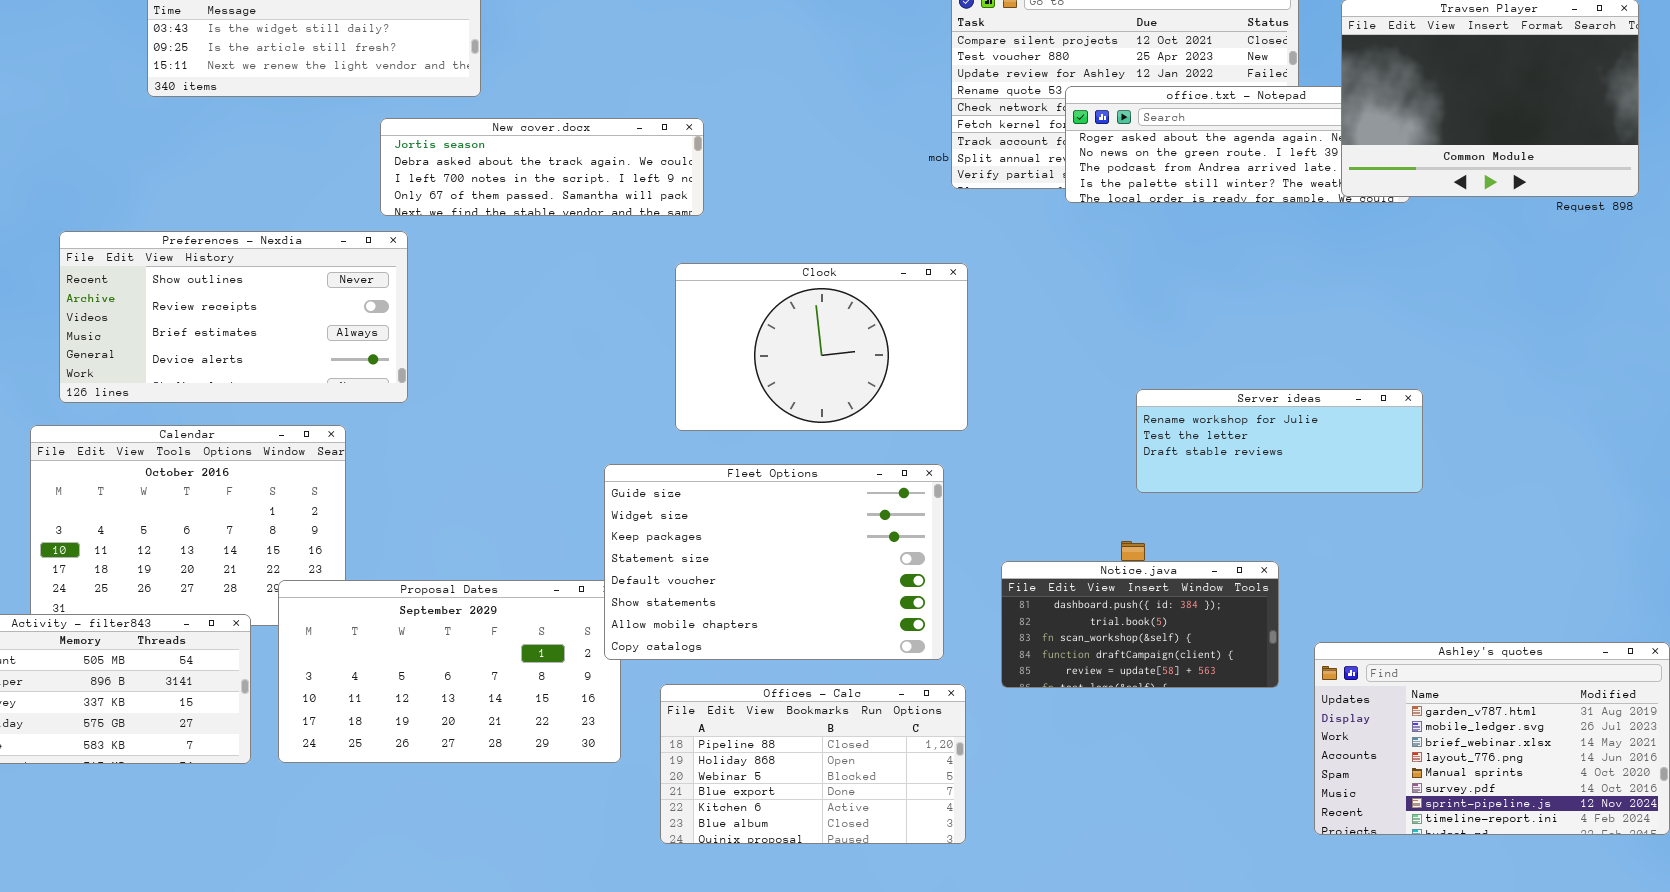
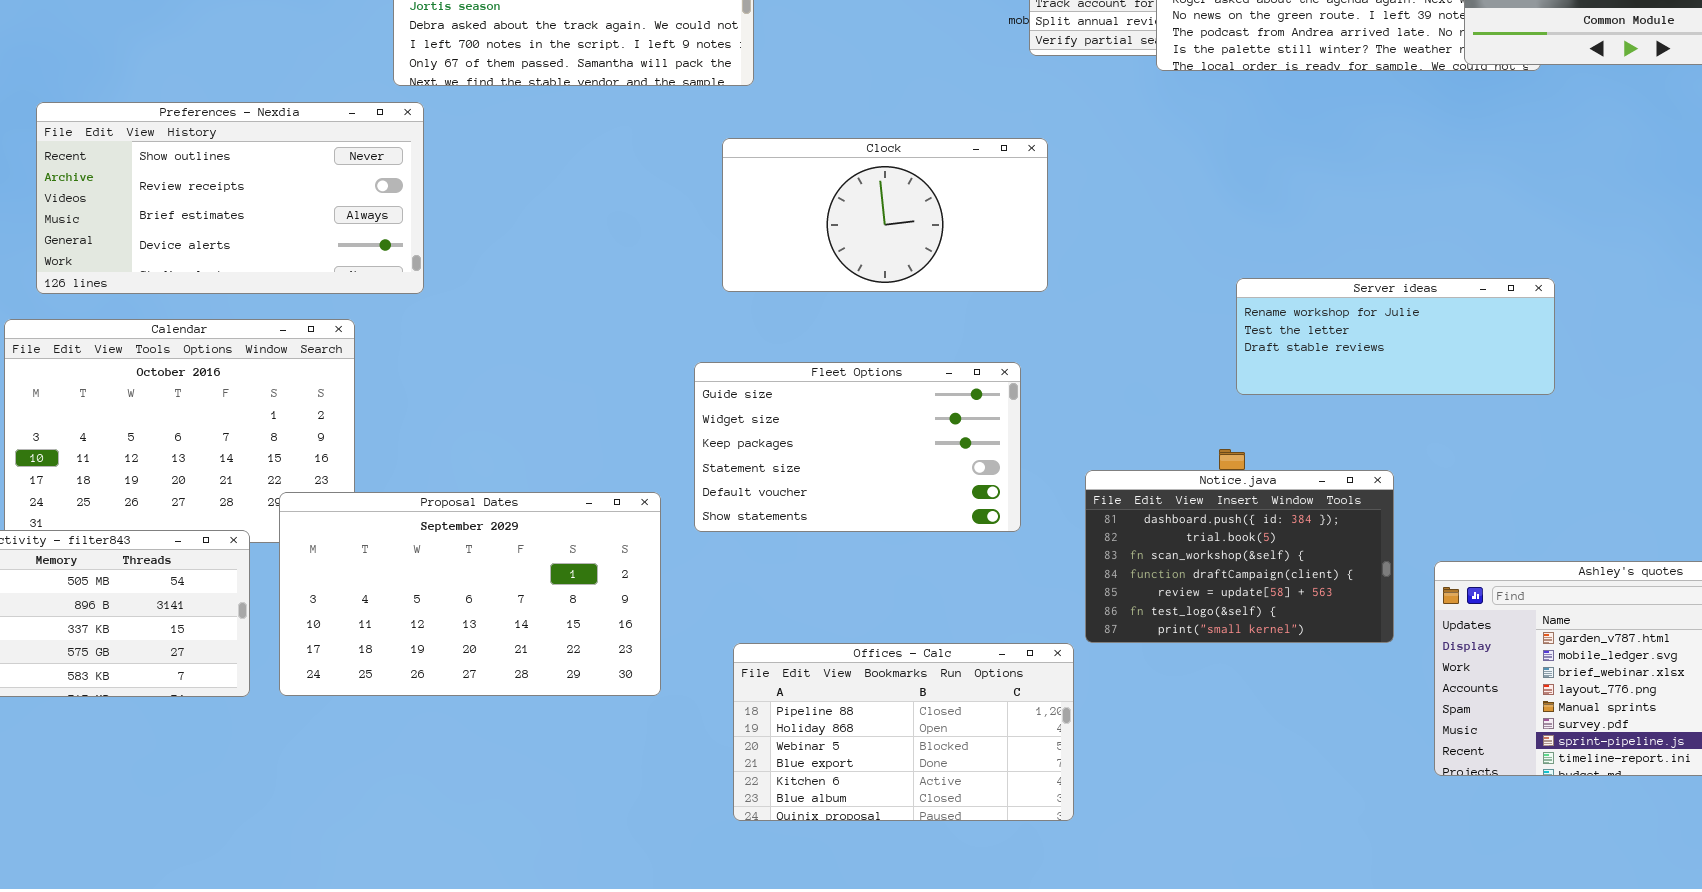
Clock: [675,263,968,431] -> [722,138,1048,292], resized
Fleet Options: [604,464,944,660] -> [694,362,1021,532], resized
Notice.java: [1001,561,1279,688] -> [1085,470,1394,643], resized
Offices - Calc: [660,684,966,844] -> [733,643,1074,821], moved

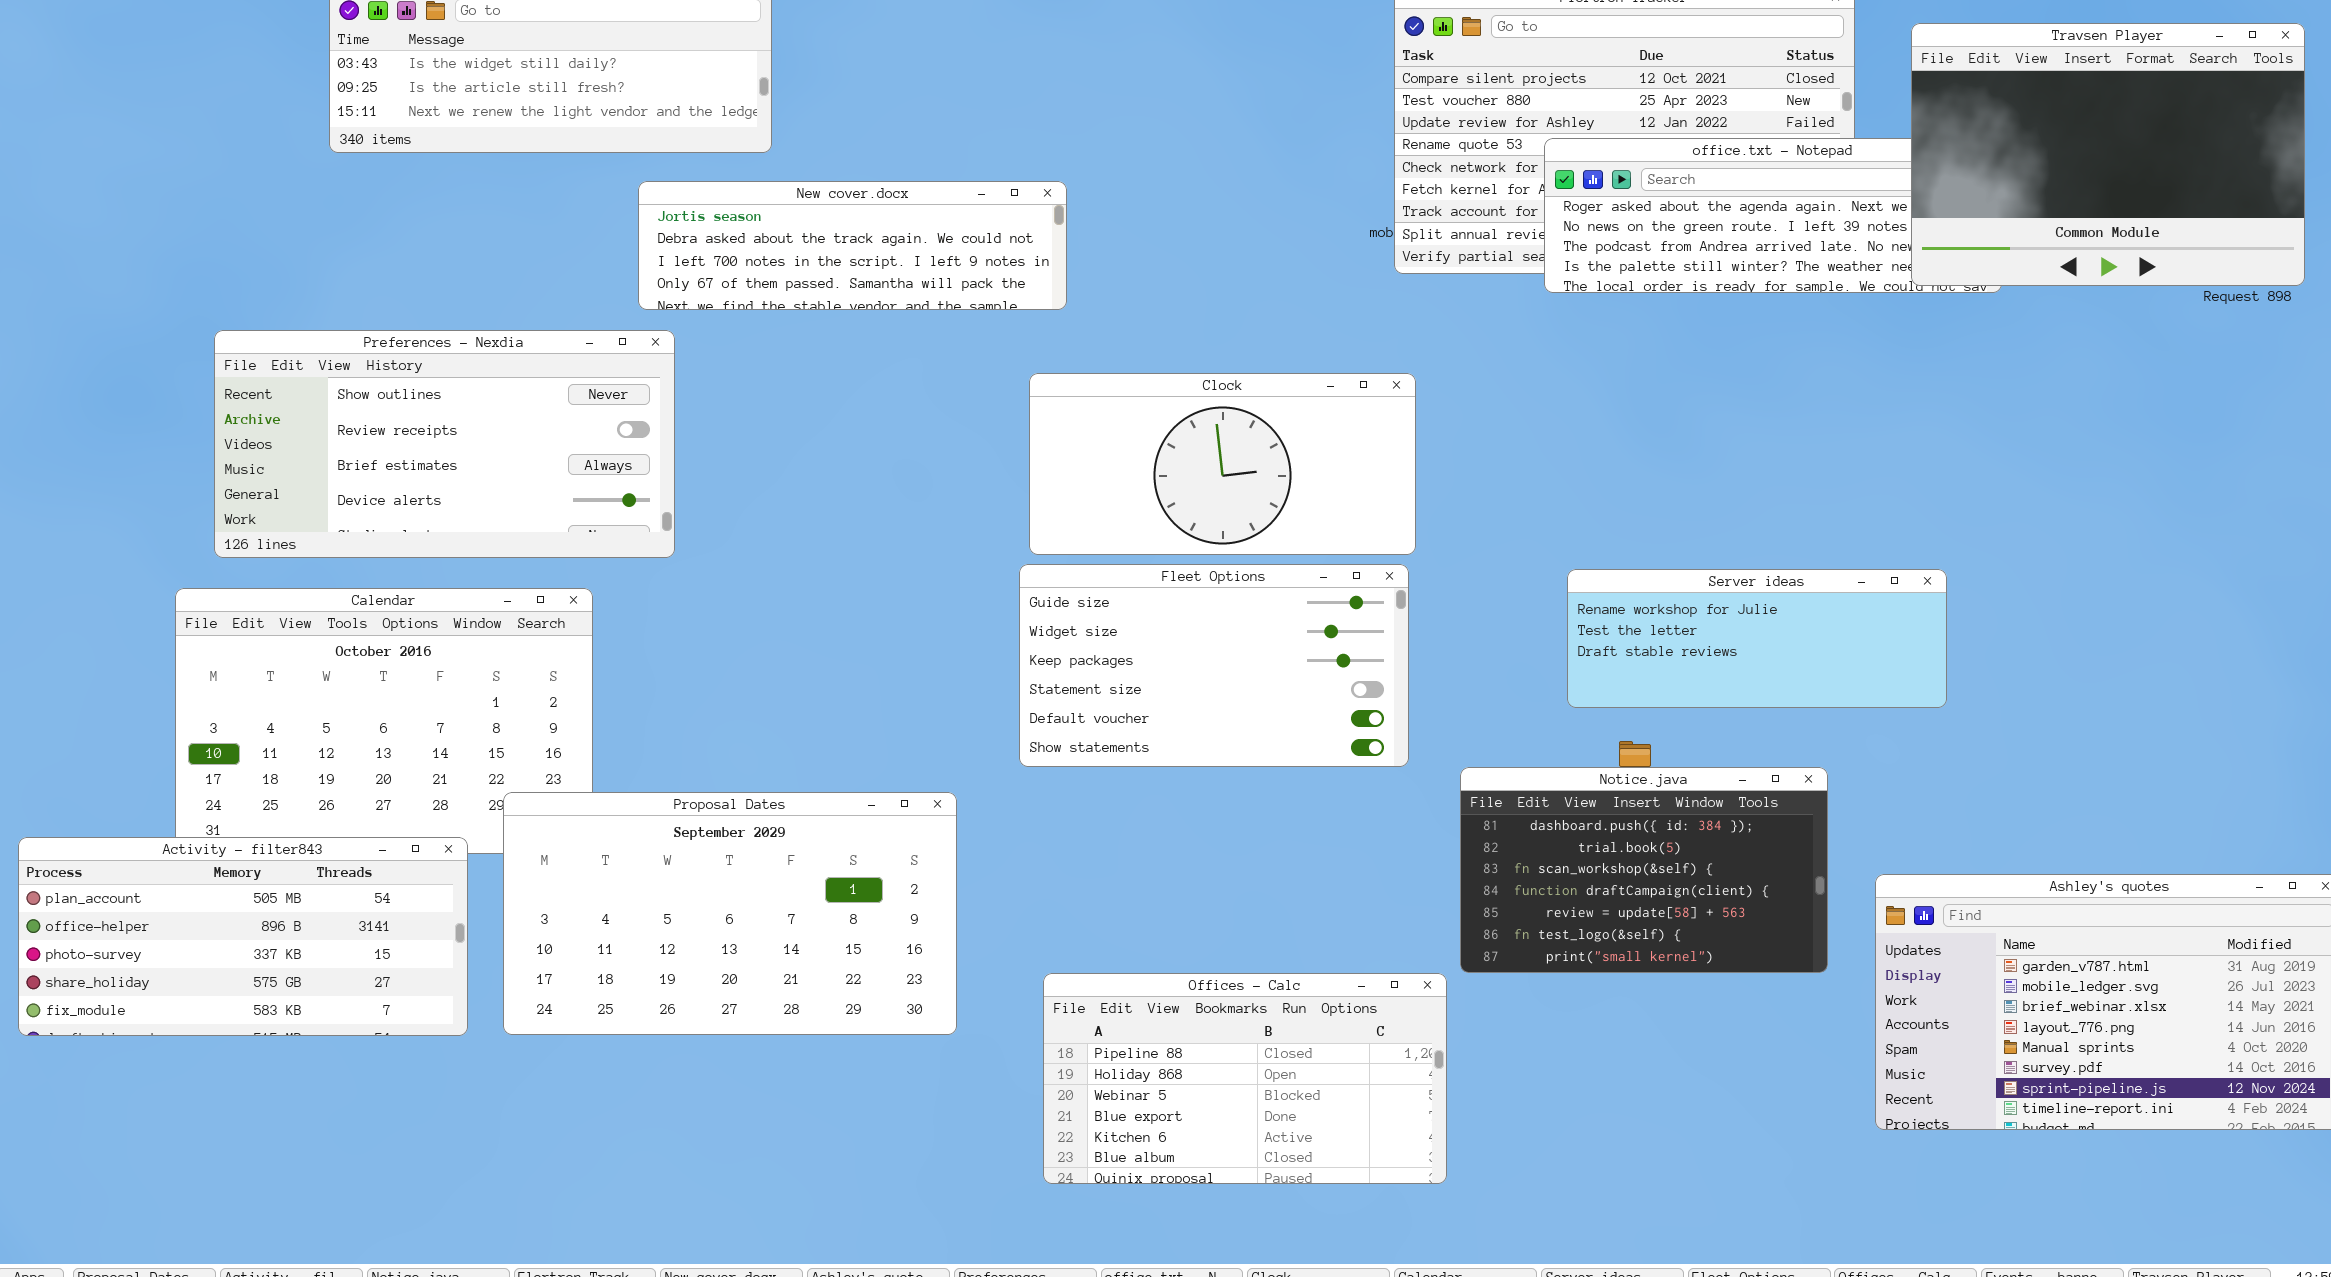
Server ideas: [1236,278,1555,395] -> [1567,569,1947,708], moved
Fleet Options: [694,362,1021,532] -> [1019,564,1409,767], moved

